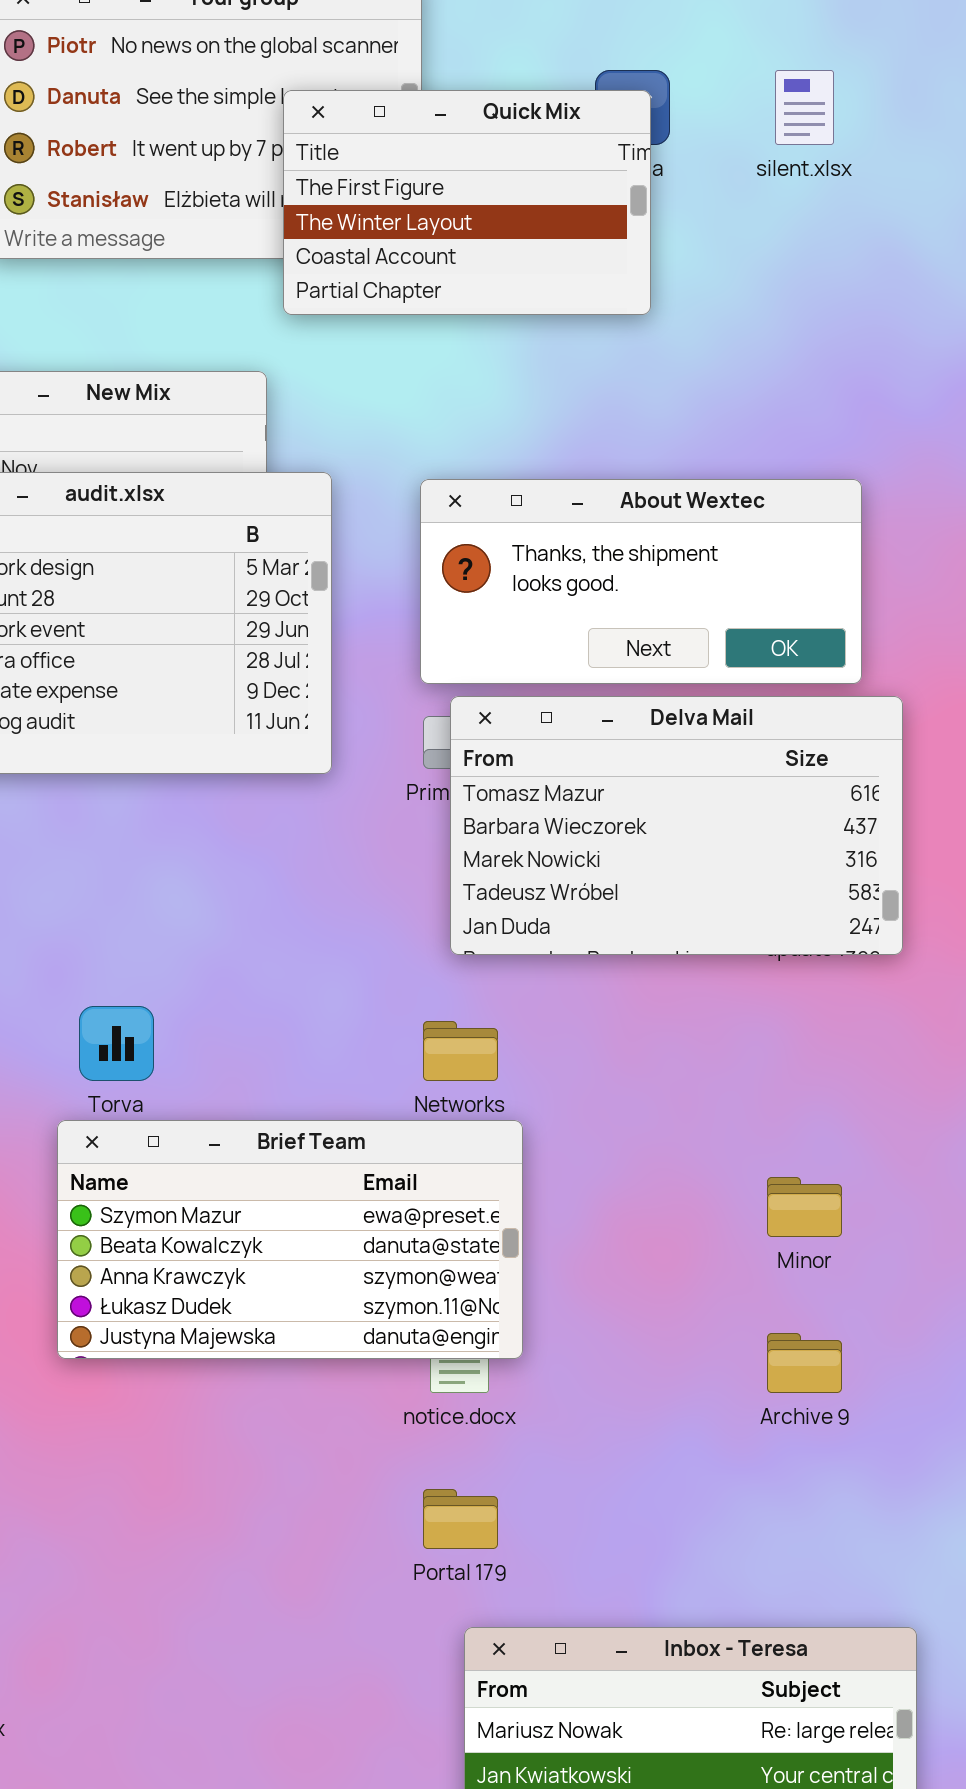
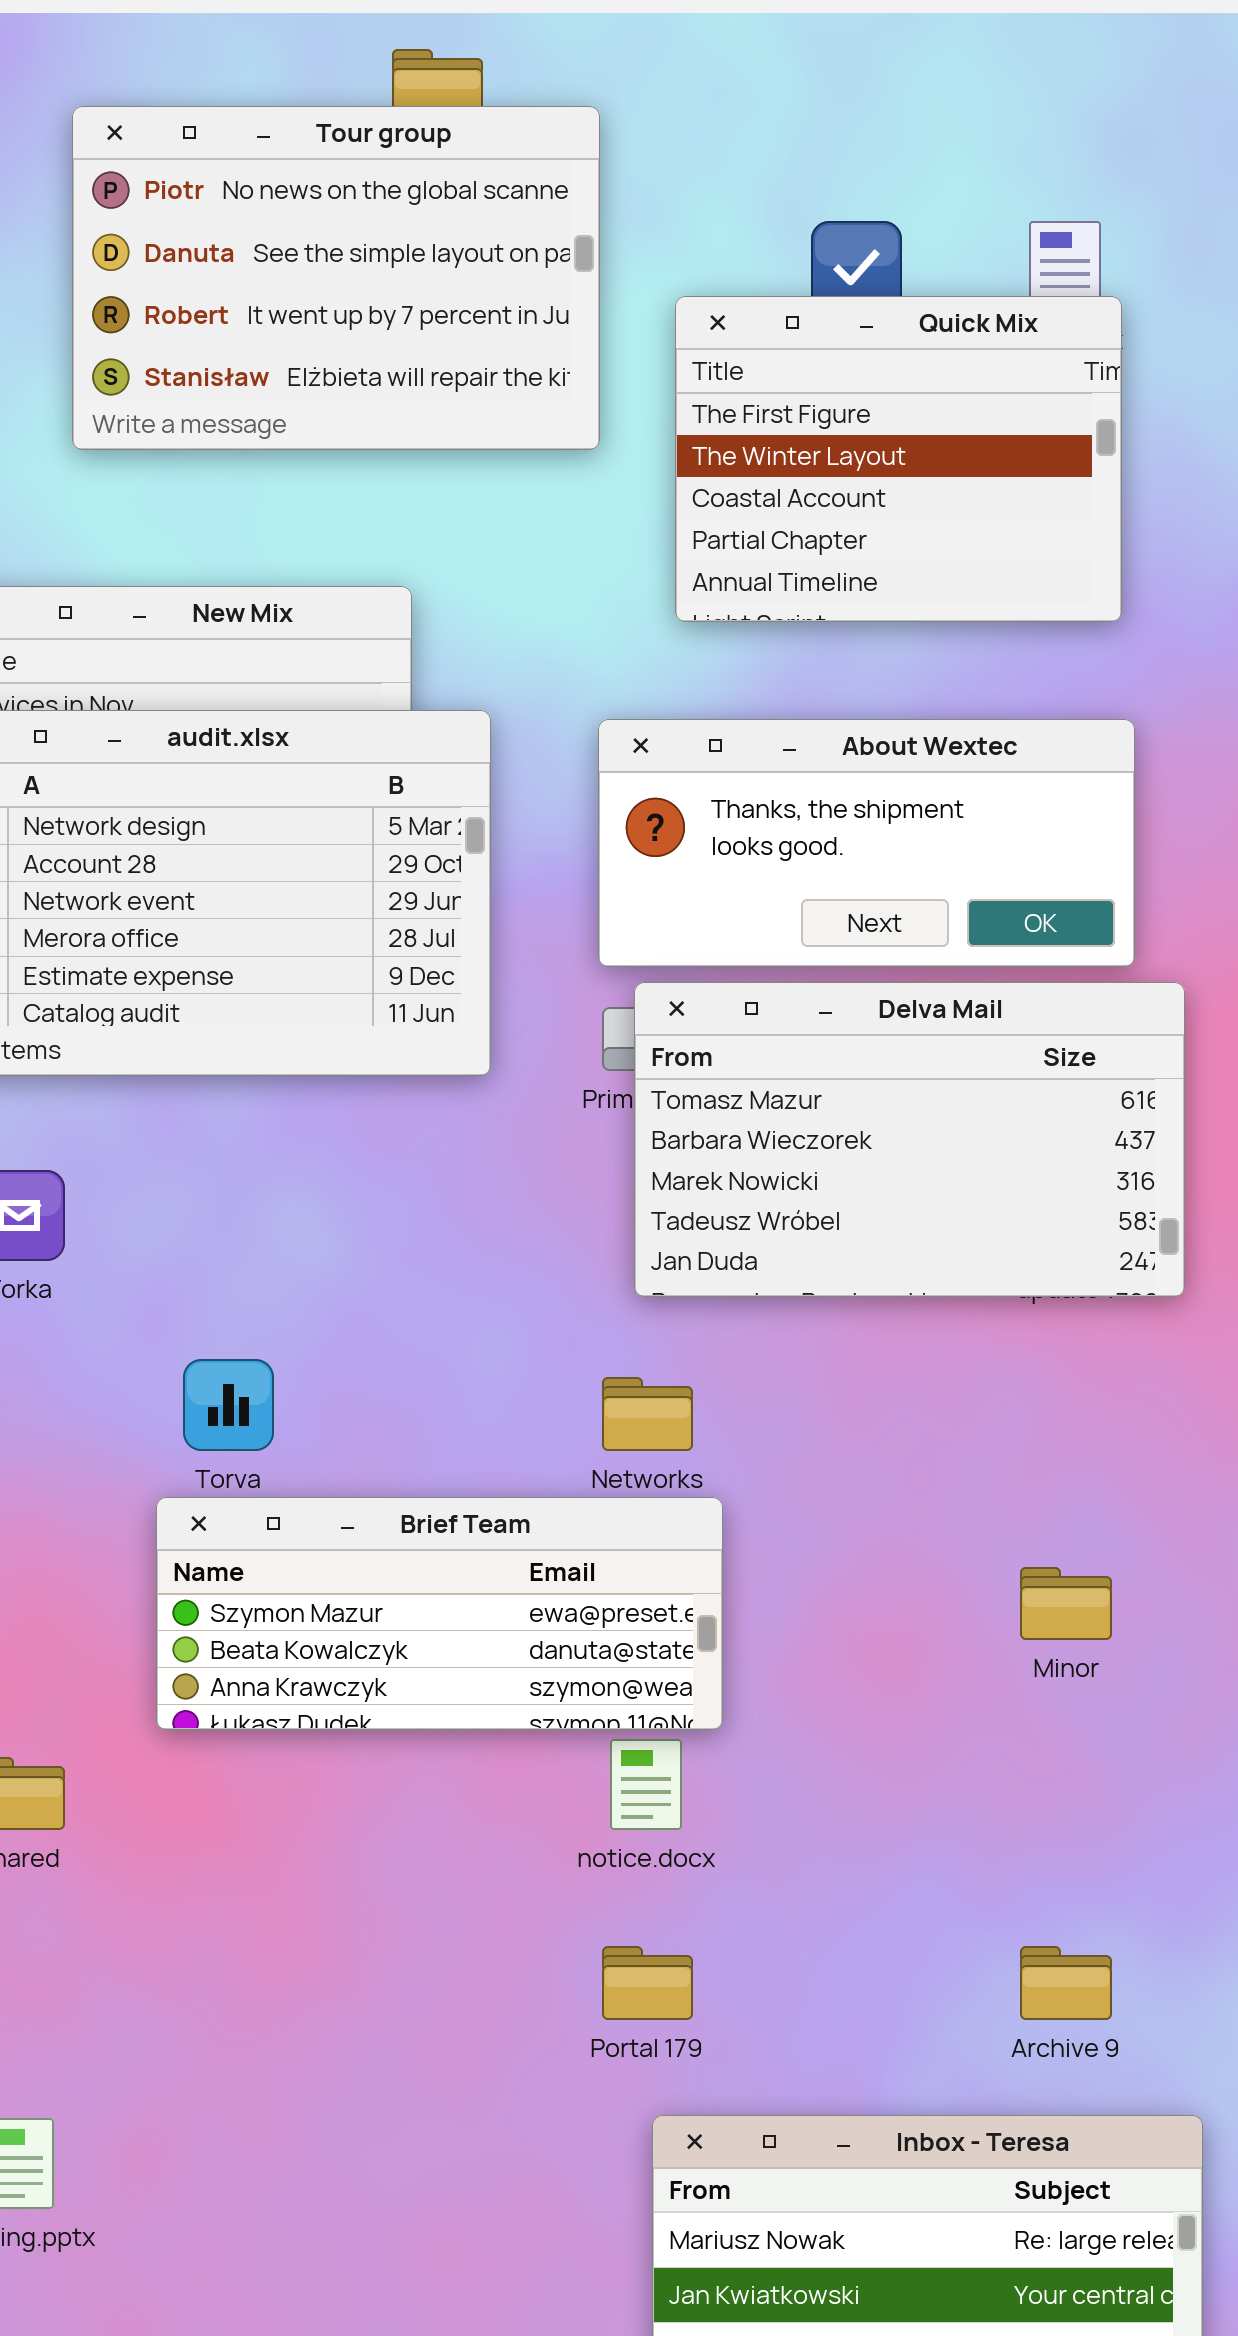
Quick Mix: [283,90,651,315] -> [675,296,1122,622], moved, resized
Brief Team: [57,1120,523,1359] -> [156,1497,723,1730], resized
Archive 9: [767,1333,842,1393] -> [1020,1946,1112,2020], moved

